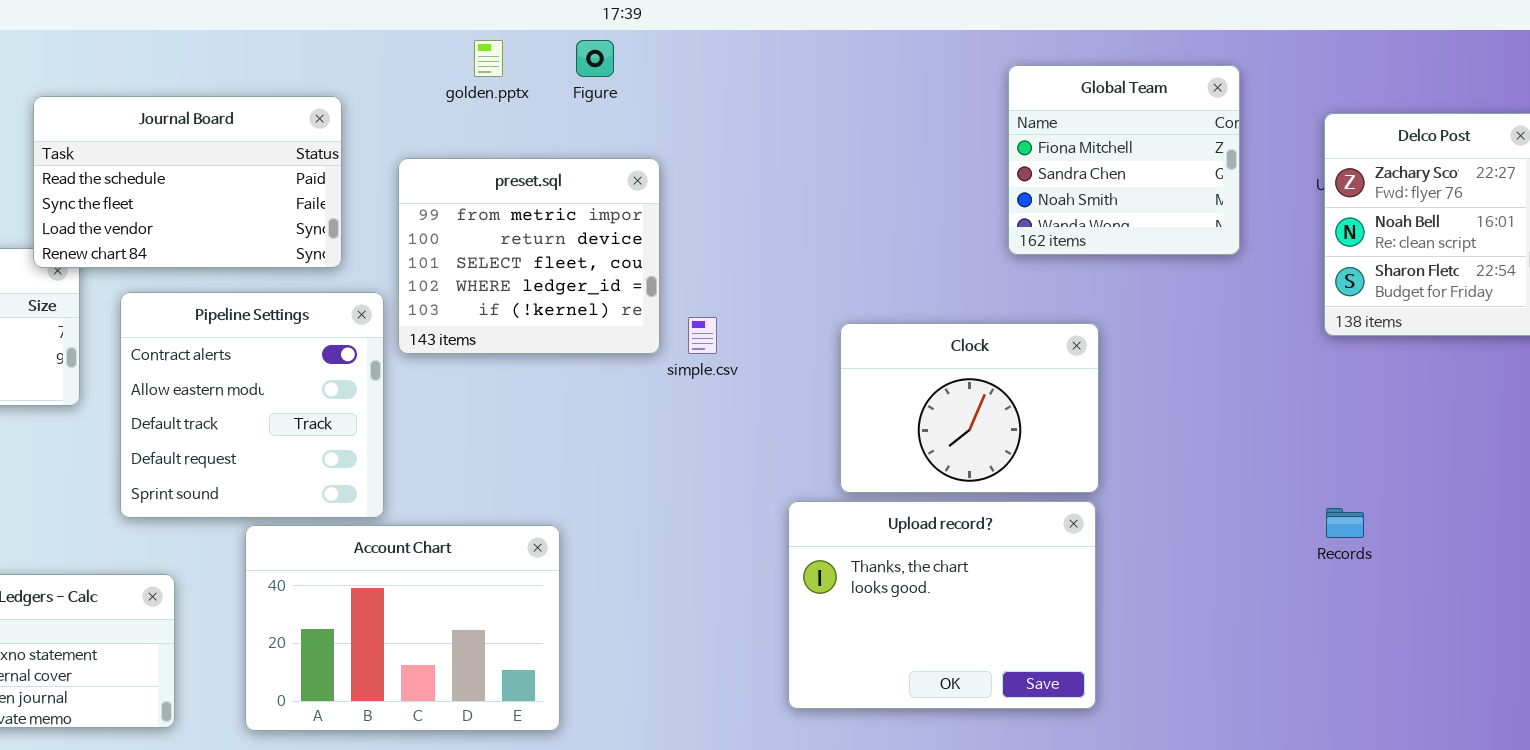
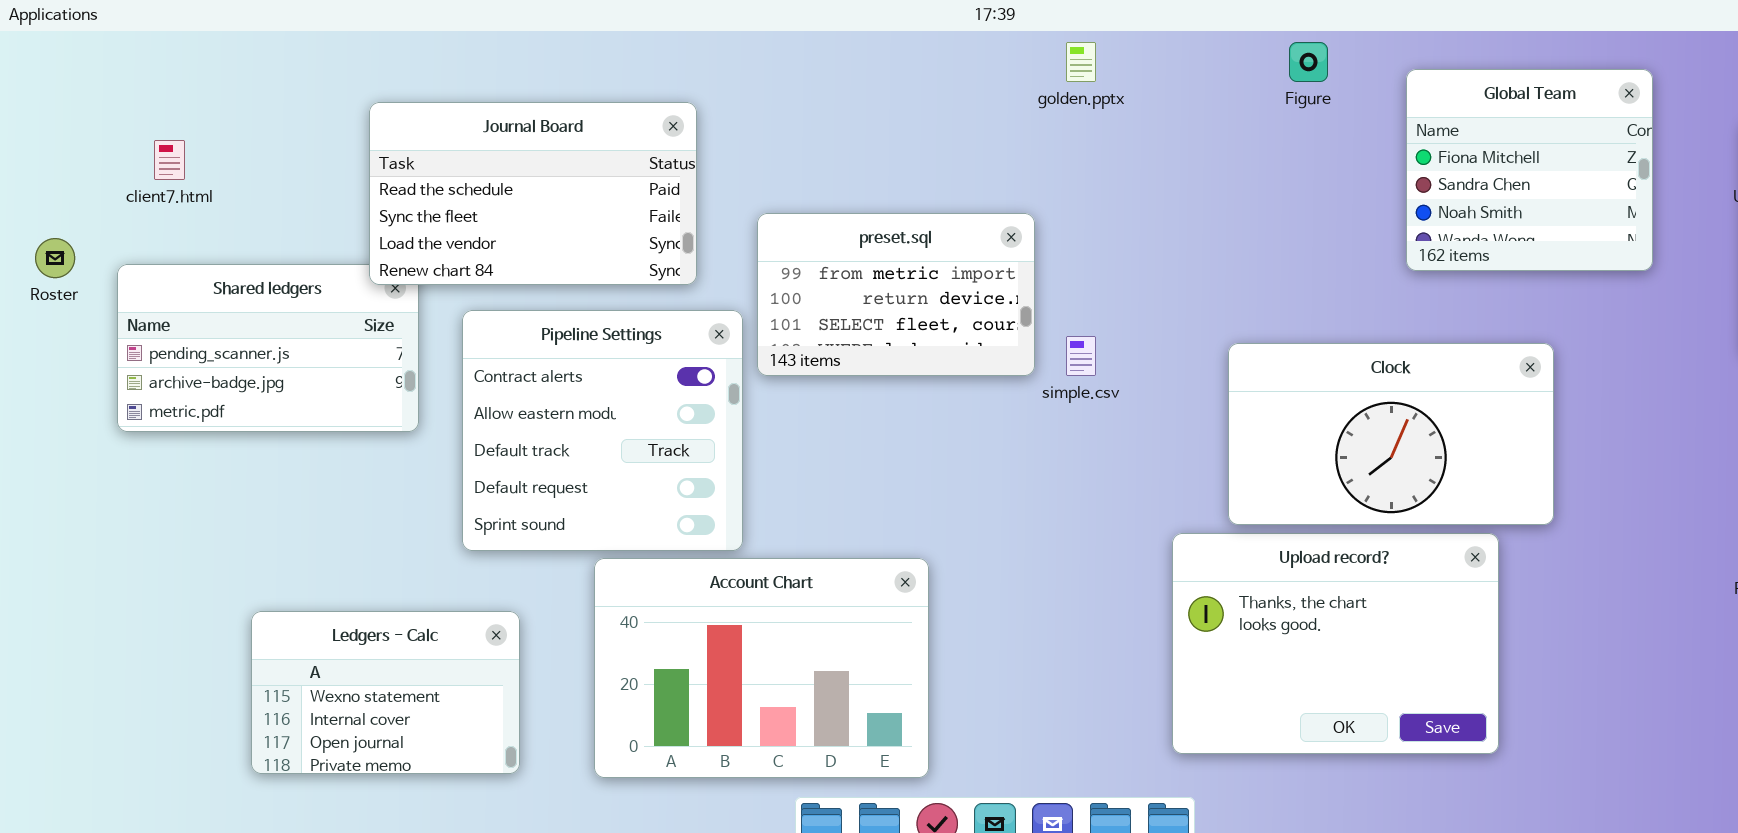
golden.pptx: [474,40,503,77] -> [1066,42,1096,82], moved
Figure: [576,40,614,77] -> [1289,42,1328,82], moved
preset.sql: [398,158,660,354] -> [757,213,1035,376], resized
Clock: [840,323,1099,493] -> [1228,343,1554,525], resized

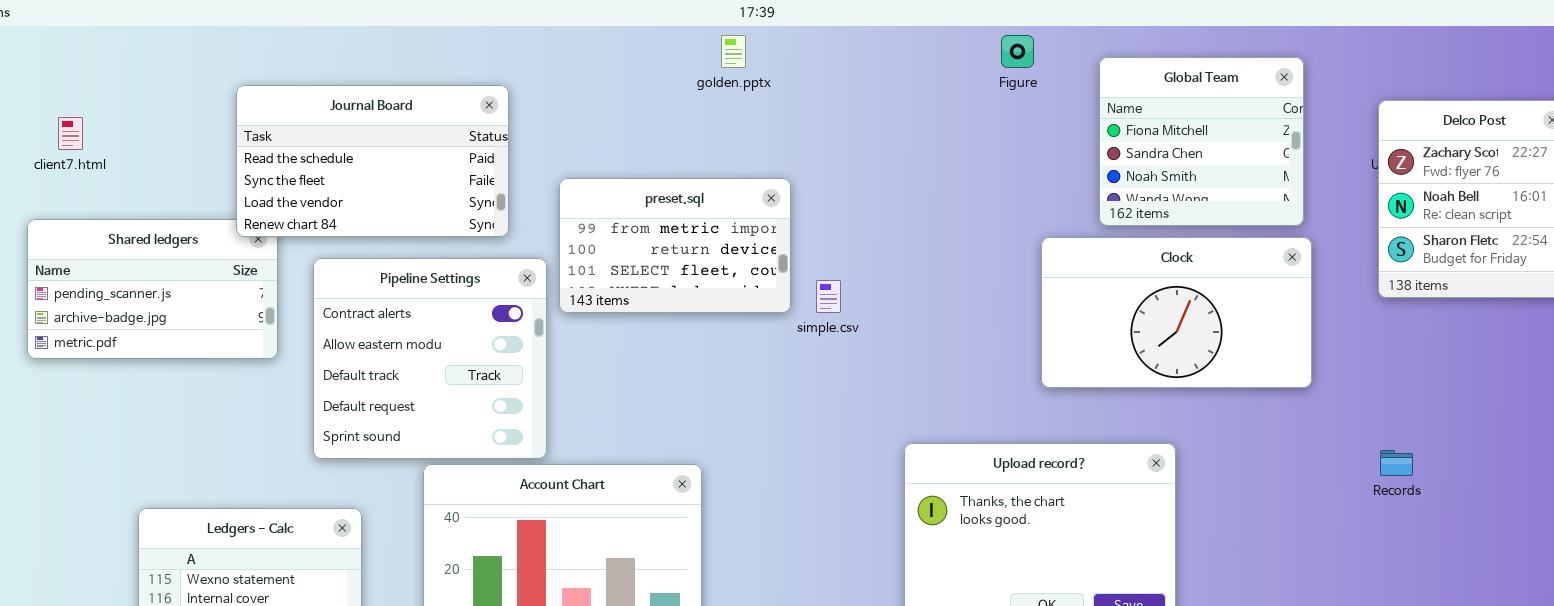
golden.pptx: [1066,42,1096,82] -> [721,35,746,68], moved
Clock: [1228,343,1554,525] -> [1041,237,1312,388], moved

